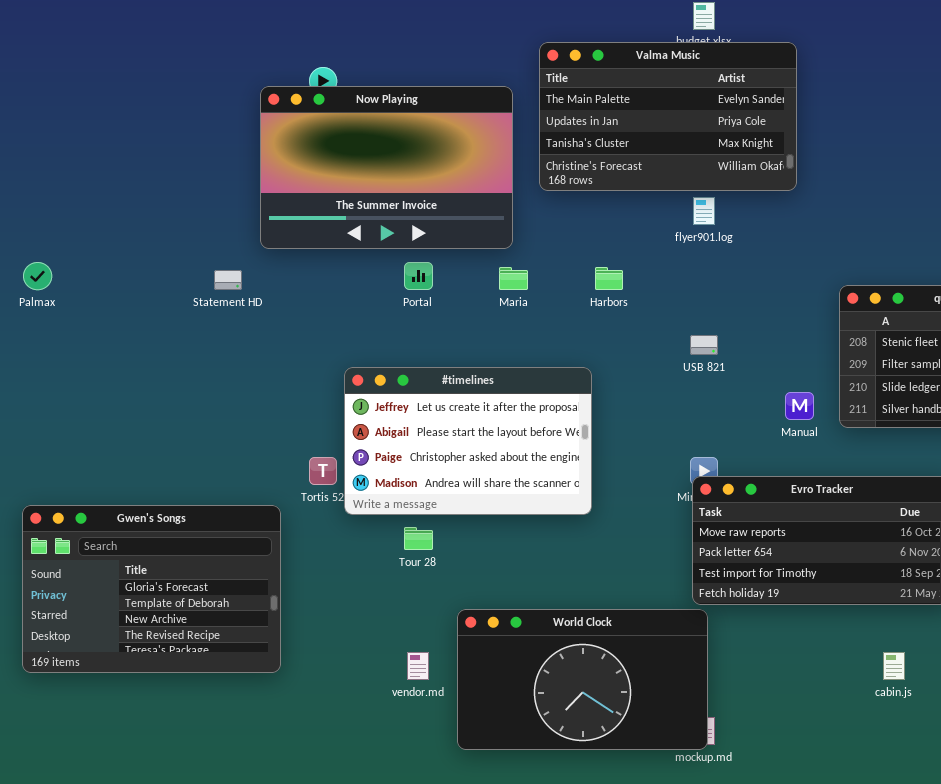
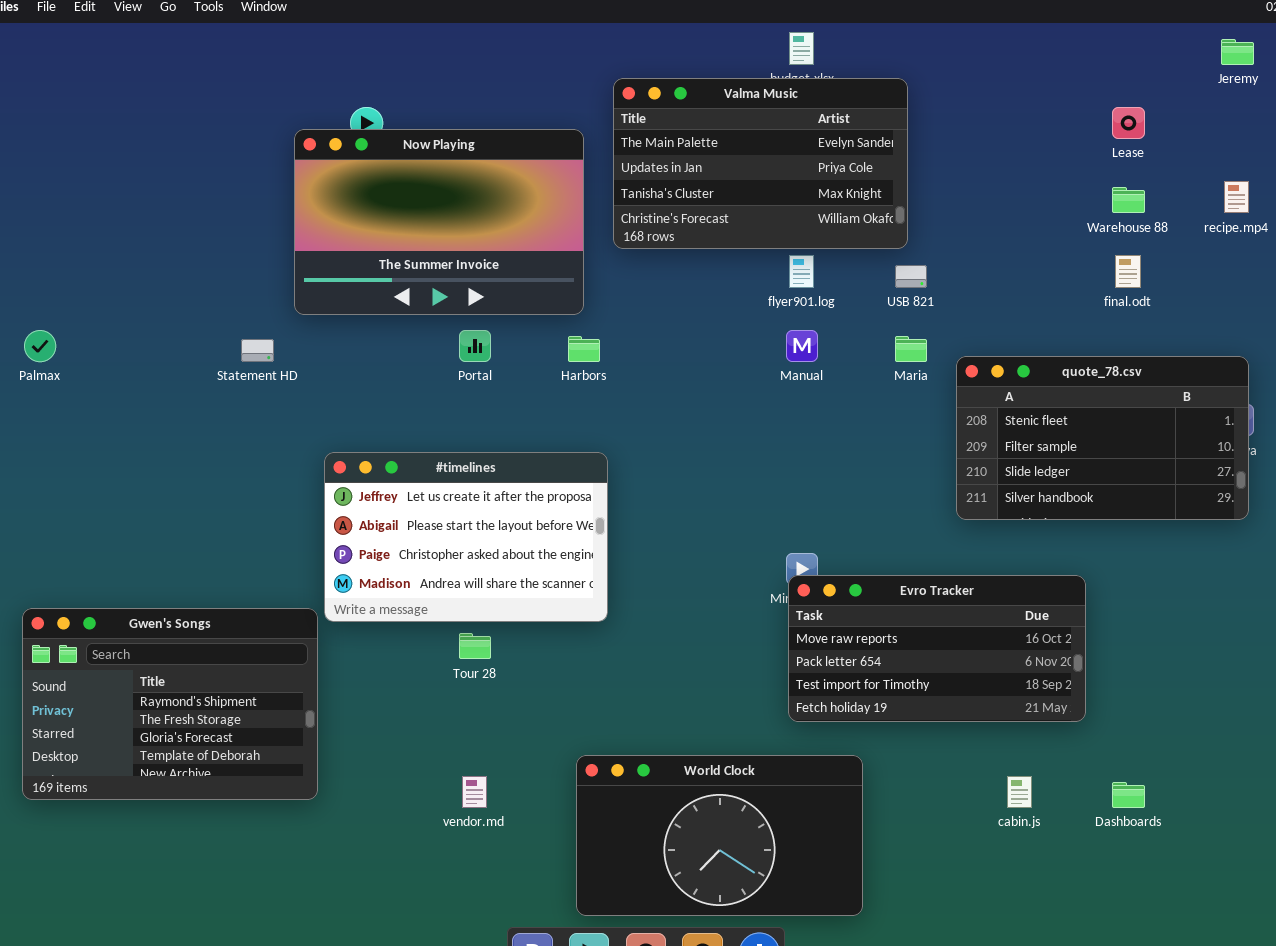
Maria: [499,267,528,290] -> [895,336,927,362], moved
Harbors: [595,267,623,290] -> [568,336,600,362], moved
USB 821: [690,335,718,355] -> [895,265,927,288], moved
#timelines: [344,367,592,515] -> [324,452,608,622], moved
Manual: [785,392,814,420] -> [786,330,818,362], moved
Gwen's Songs: [22,505,281,673] -> [22,608,318,800], scrolled up 2 rows
World Clock: [457,609,708,750] -> [576,755,863,916], moved

